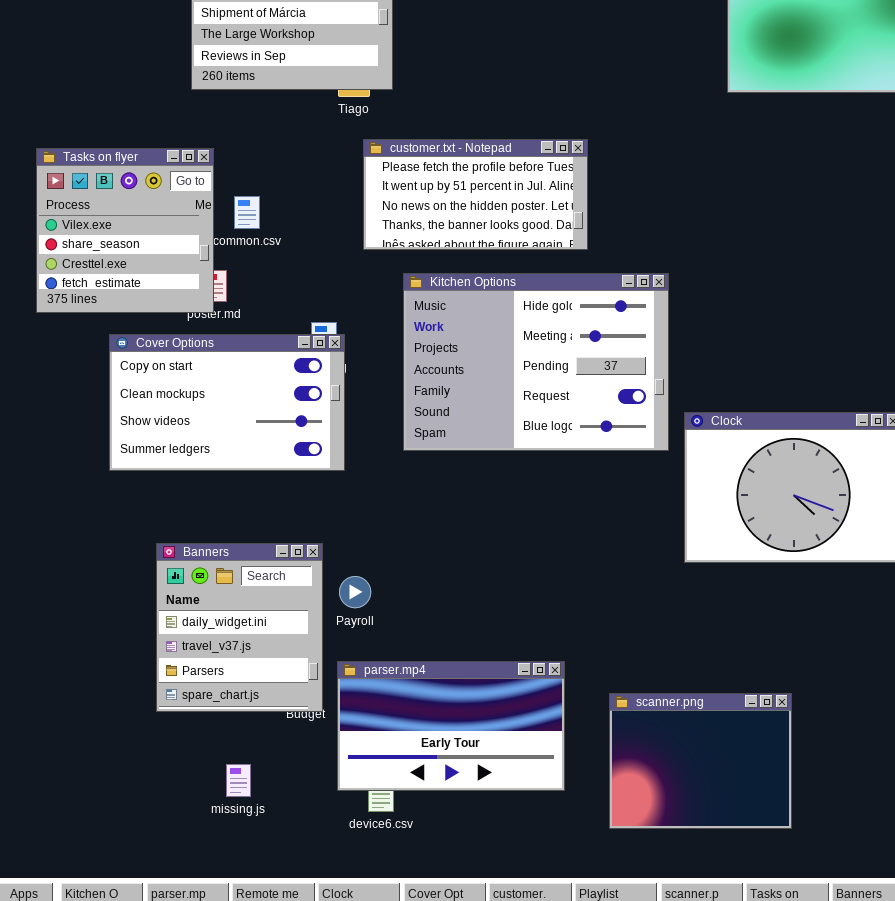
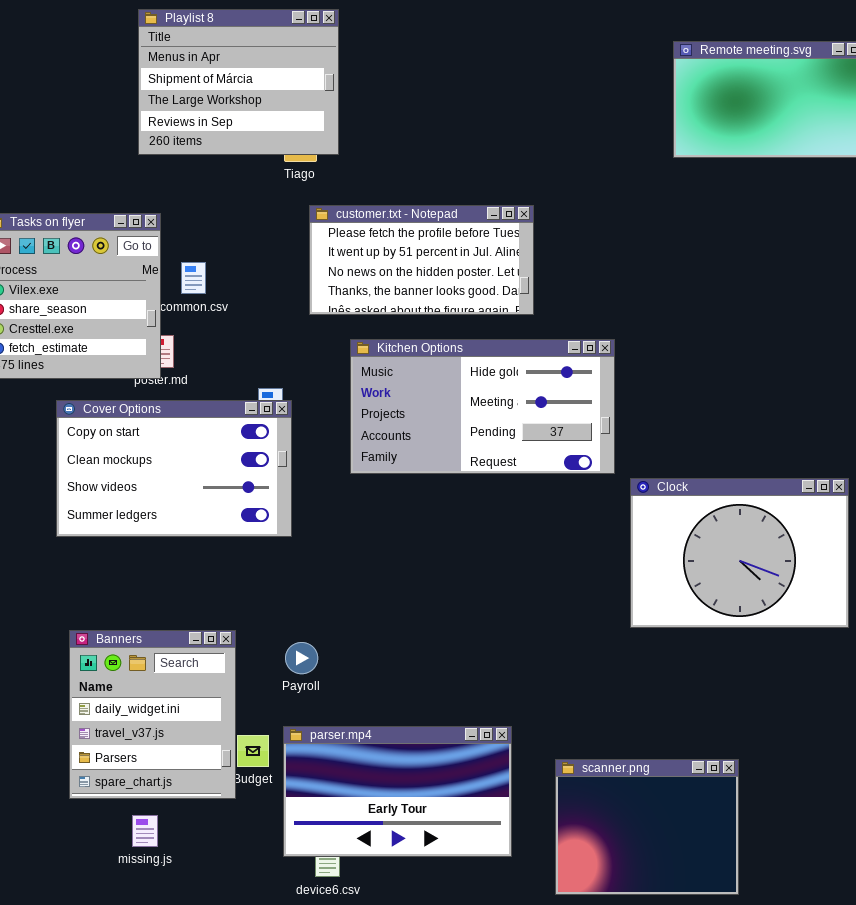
Kitchen Options: [403,273,669,451] -> [350,339,615,474], resized
Banners: [156,543,323,712] -> [69,630,236,799], moved
missing.js: [226,764,251,797] -> [132,815,158,847], moved

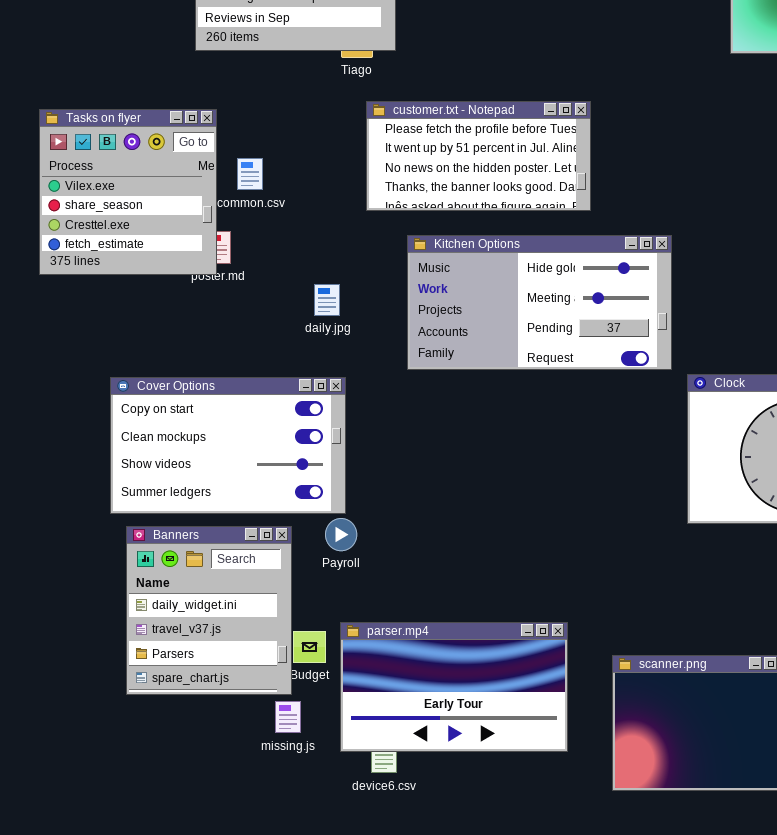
Cover Options: [56,400,292,537] -> [110,377,346,514], moved
Payroll: [285,642,318,674] -> [325,518,357,551], moved
missing.js: [132,815,158,847] -> [275,701,301,733], moved

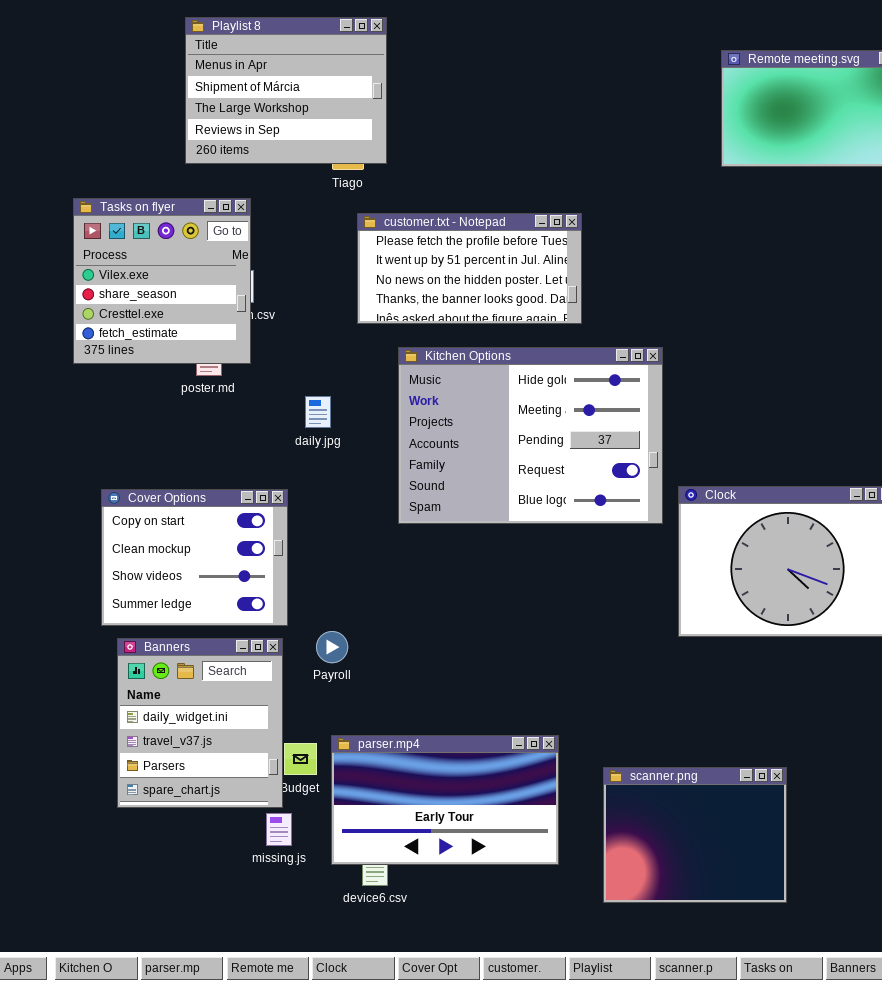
Tasks on flyer: [39,109,217,275] -> [73,198,251,364], moved
Kitchen Options: [407,235,672,370] -> [398,347,663,524], resized
Cover Options: [110,377,346,514] -> [101,489,288,626], resized

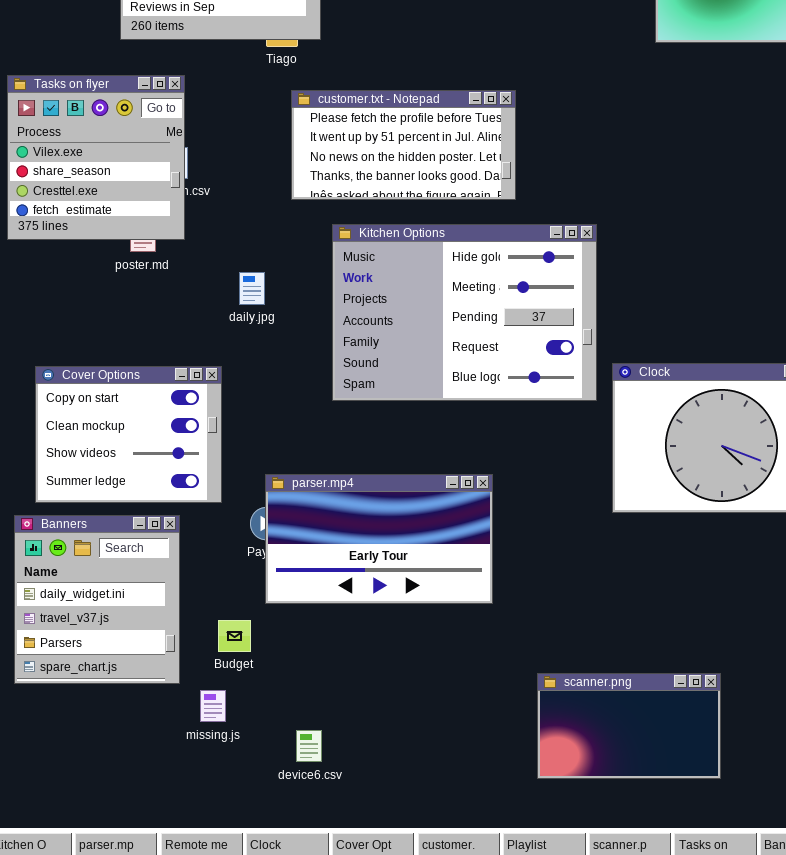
Banners: [117,638,283,808] -> [14,515,180,684], moved
parser.mp4: [331,735,559,865] -> [265,474,493,604], moved
scanner.png: [603,767,787,903] -> [537,673,721,779], resized

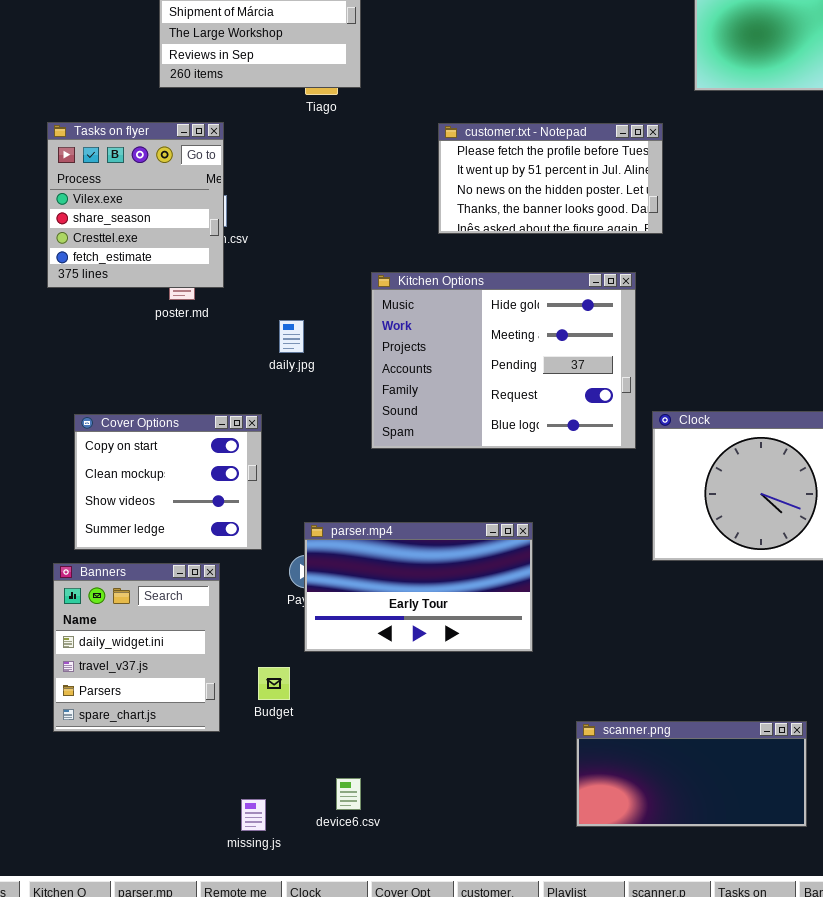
customer.txt - Notepad: [291,90,516,200] -> [438,123,663,234], moved
scanner.png: [537,673,721,779] -> [576,721,807,827], resized
missing.js: [200,690,226,722] -> [241,799,266,831], moved

